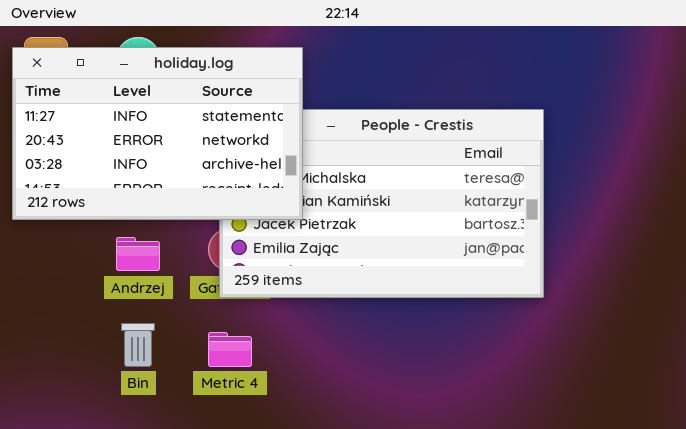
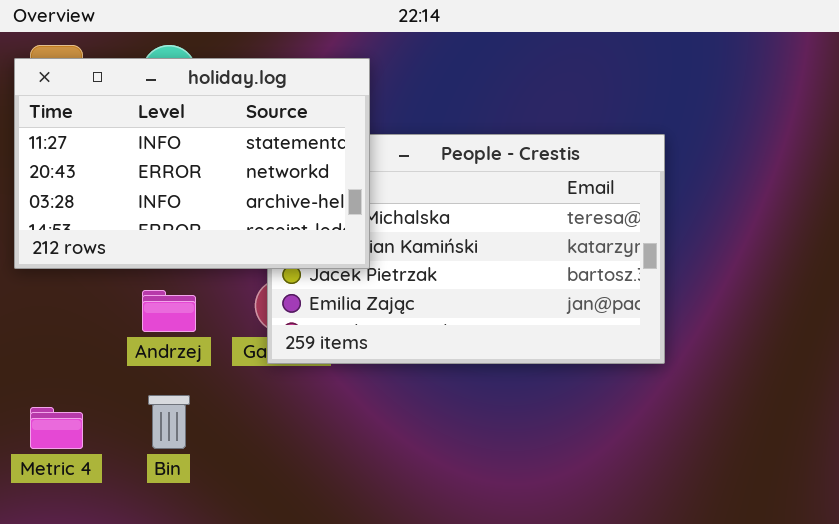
Metric 4: [208,332,252,367] -> [30,407,83,449], moved

